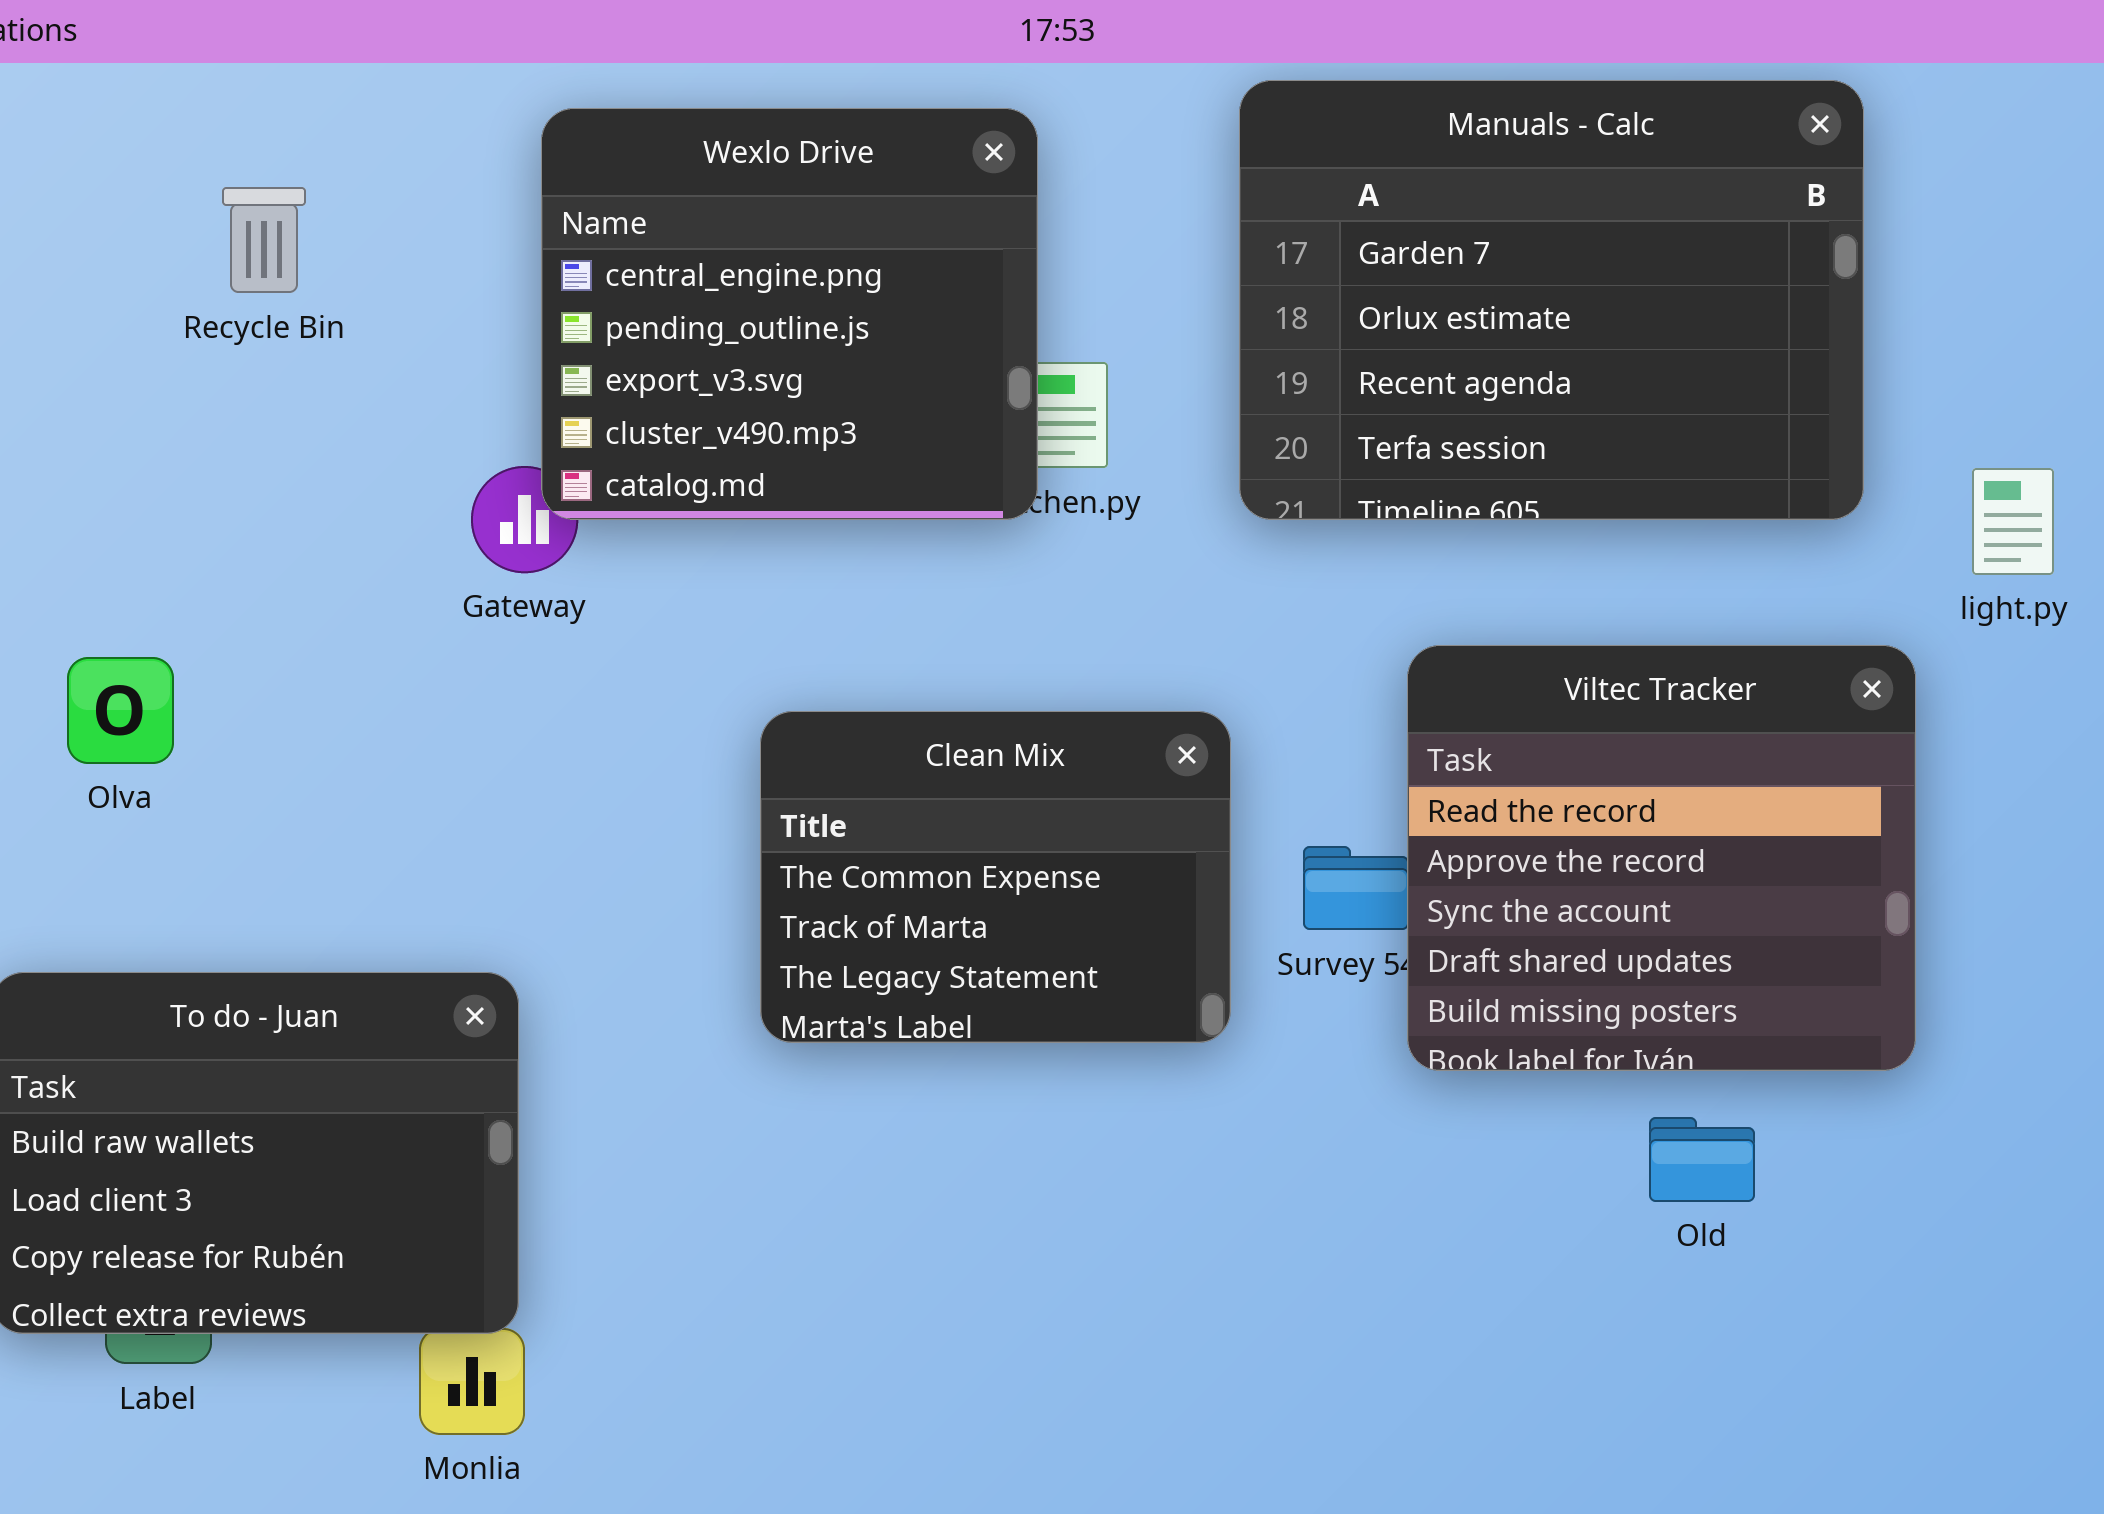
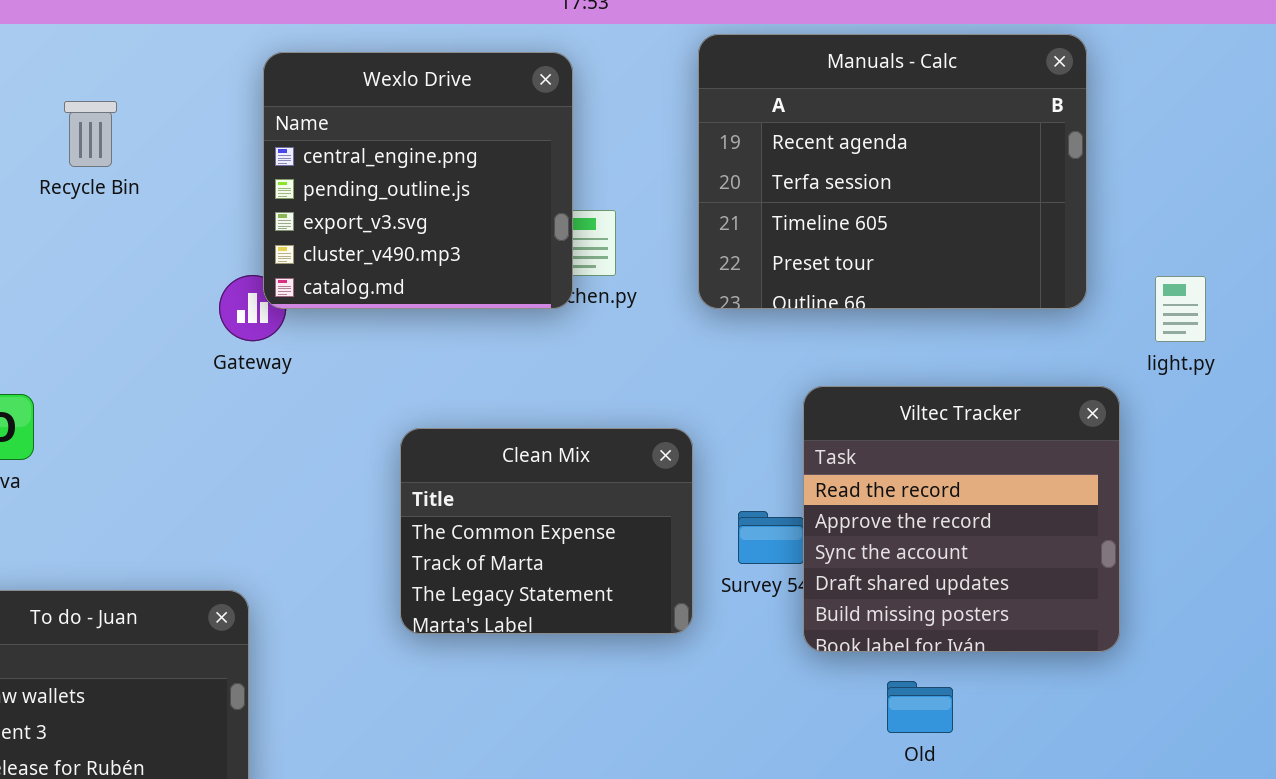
Manuals - Calc: [1239,80,1864,520] -> [698,34,1087,309], scrolled down 2 rows
Old: [1649,1117,1755,1202] -> [887,681,953,733], moved

